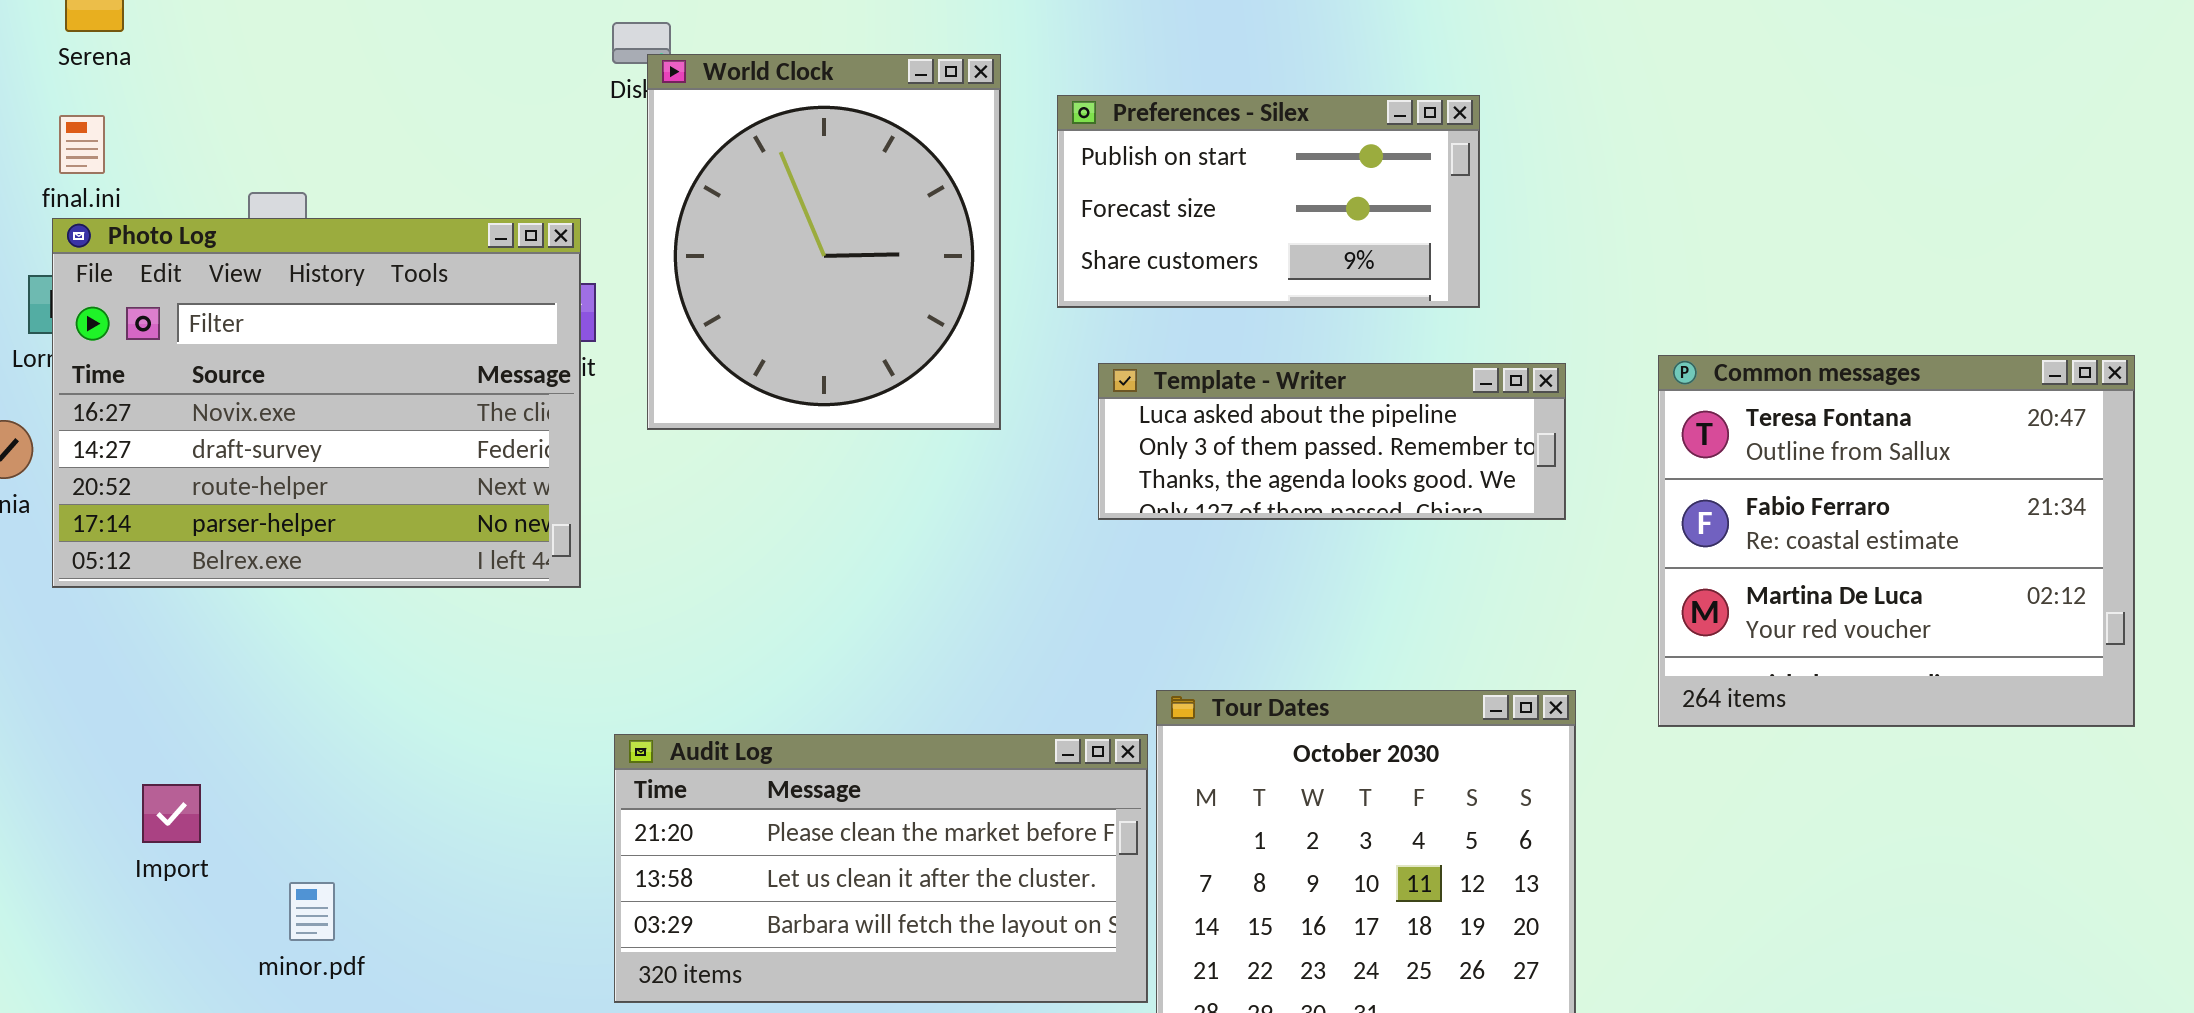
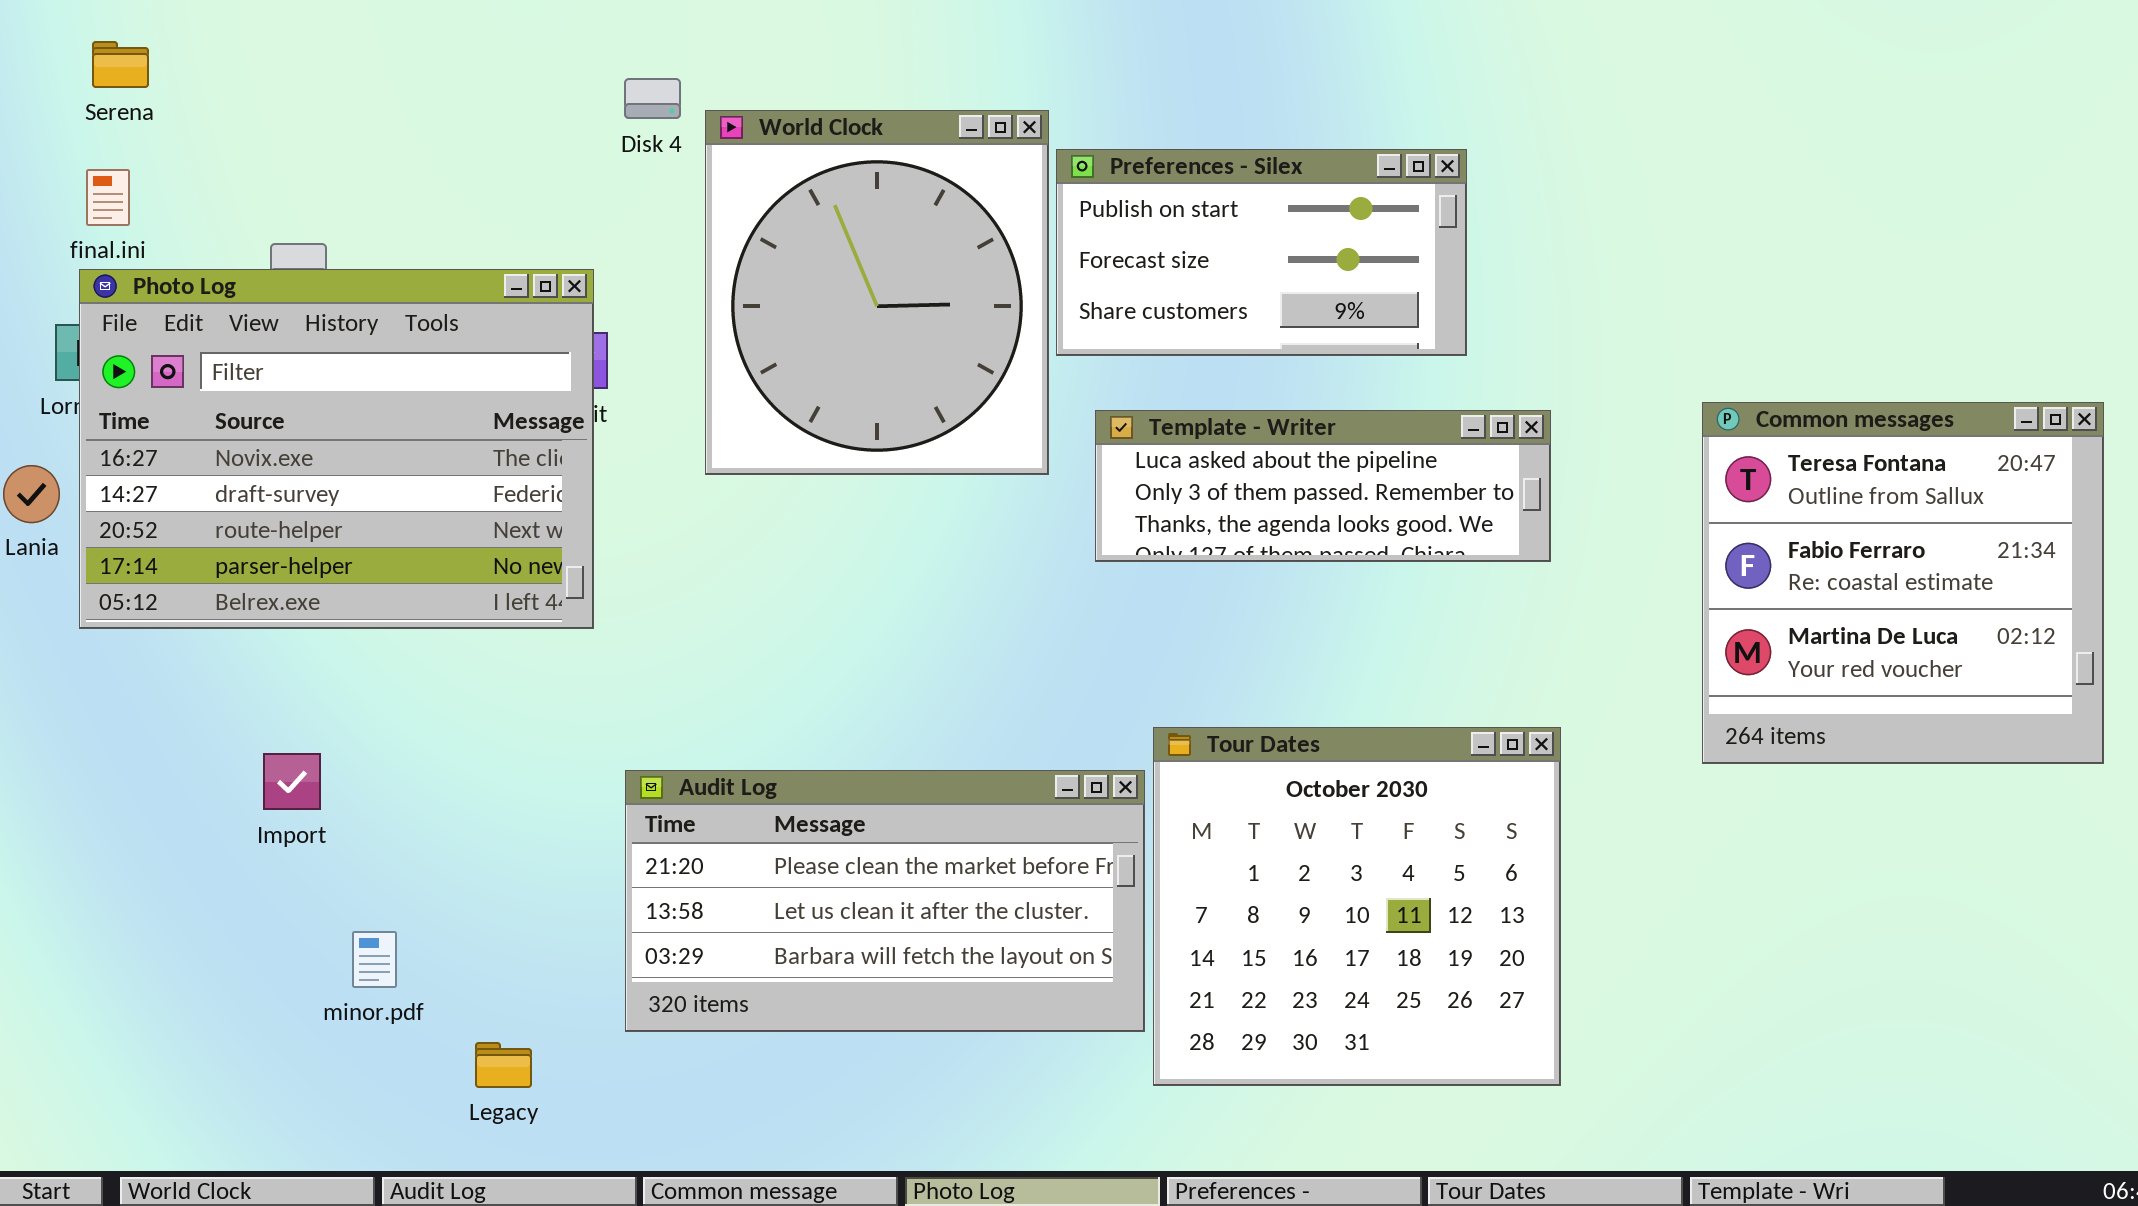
World Clock: [647,54,1001,430] -> [705,110,1049,475], moved
Common messages: [1658,355,2135,727] -> [1702,402,2104,764], resized
Import: [142,784,201,843] -> [263,753,321,810], moved
minor.pdf: [289,882,335,941] -> [352,931,397,988], moved

